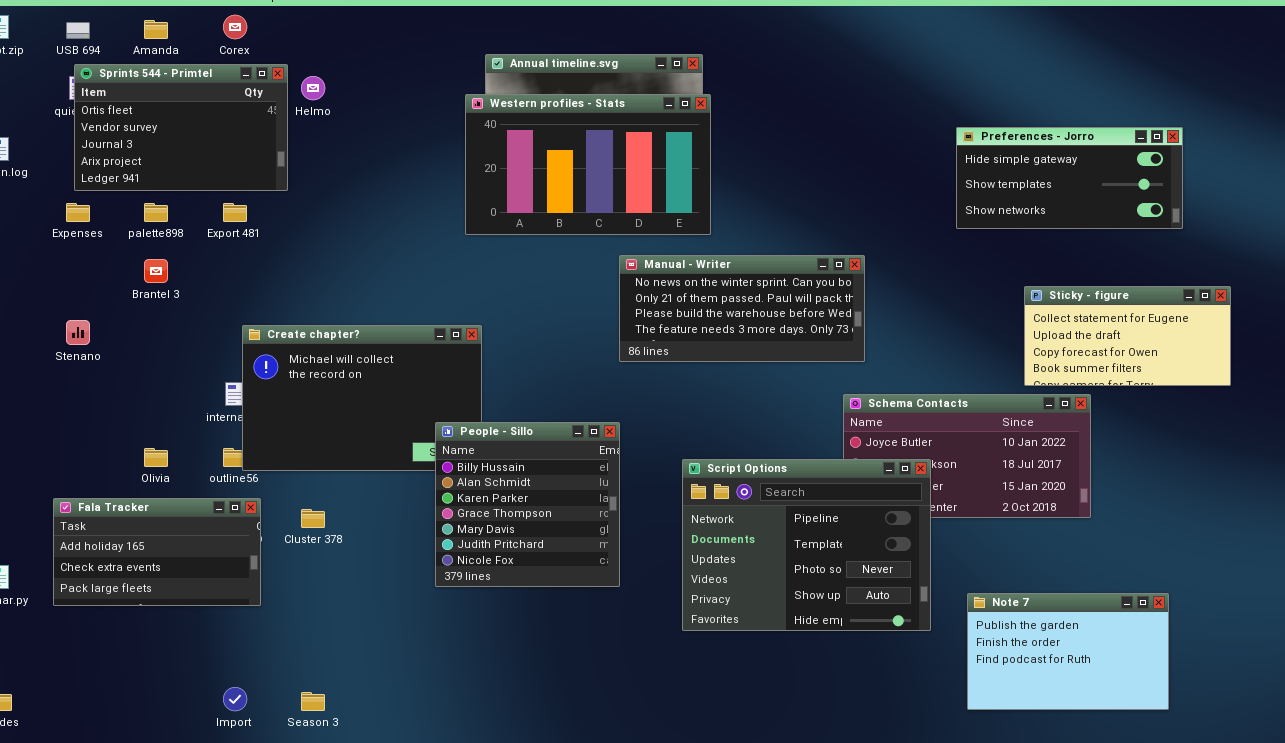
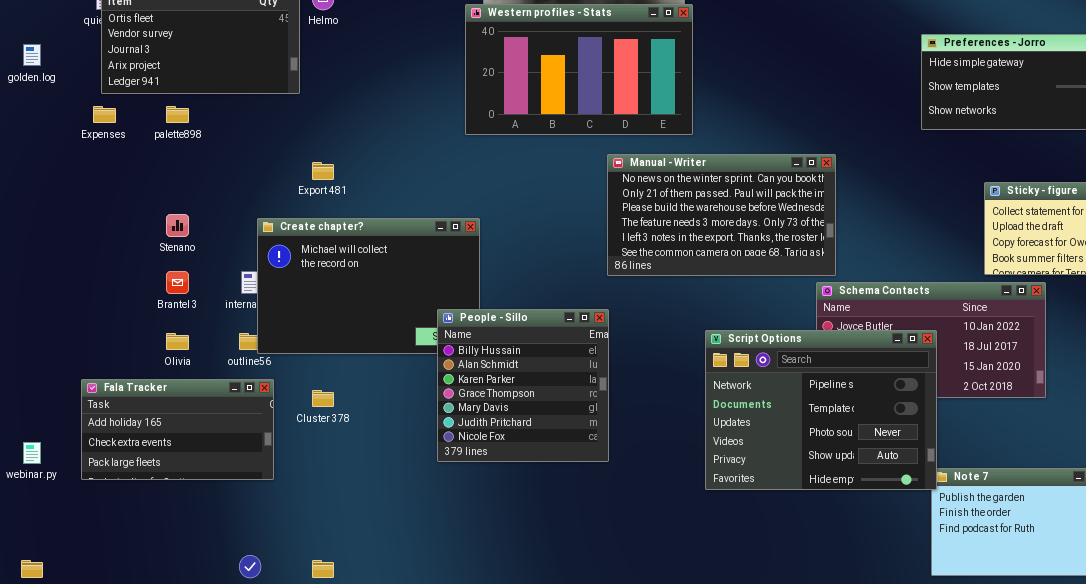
Export 481: [223,203,247,222] -> [312,162,334,180], moved
Manual - Writer: [619,255,865,362] -> [607,154,836,276], resized
Brantel 3: [144,259,168,283] -> [166,271,189,294], moved
Stenano: [66,320,90,345] -> [166,214,189,237], moved
Script Options: [682,459,931,631] -> [705,330,937,490], moved

